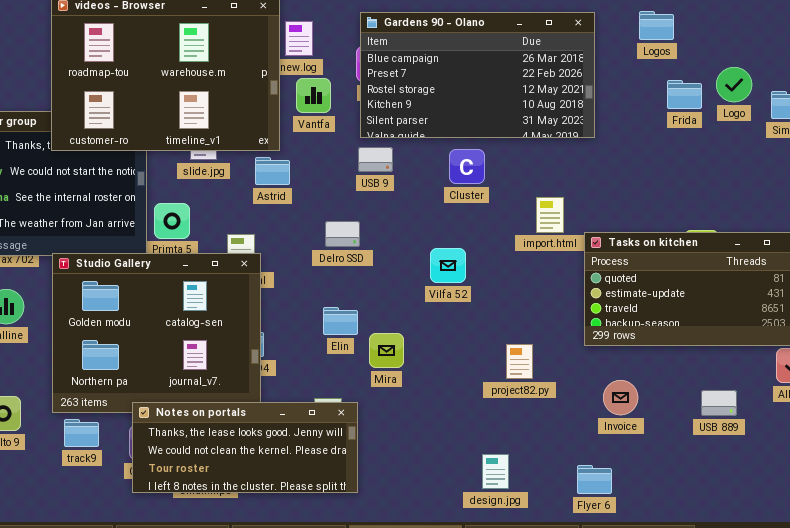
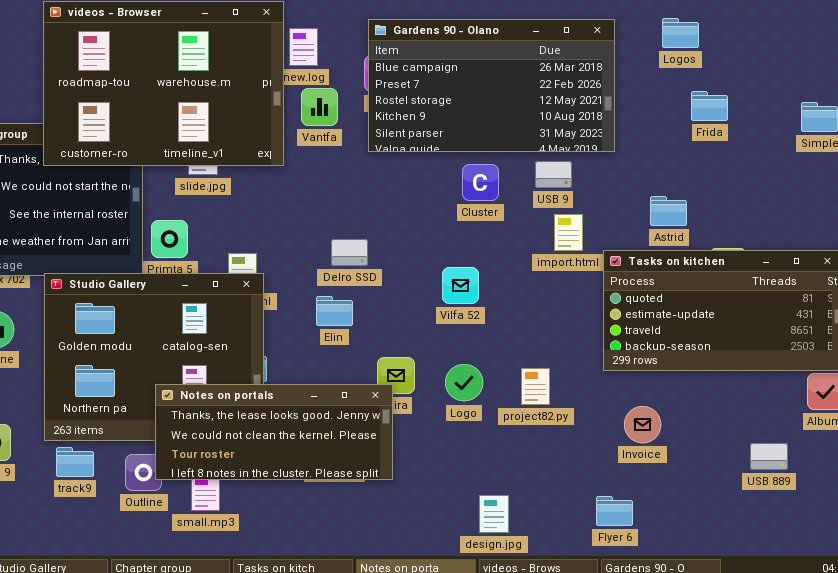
Logo: [716,67,752,102] -> [445,364,483,401], moved
USB 9: [358,147,393,172] -> [535,161,572,188], moved
Astrid: [255,157,290,185] -> [650,196,687,226], moved
Elin: [323,307,358,335] -> [316,296,353,326], moved
USB 889: [701,390,737,416] -> [750,443,788,470], moved
Notes on portals: [132,402,358,493] -> [155,384,393,480], moved
design.jpg: [482,454,509,489] -> [479,495,509,533], moved

